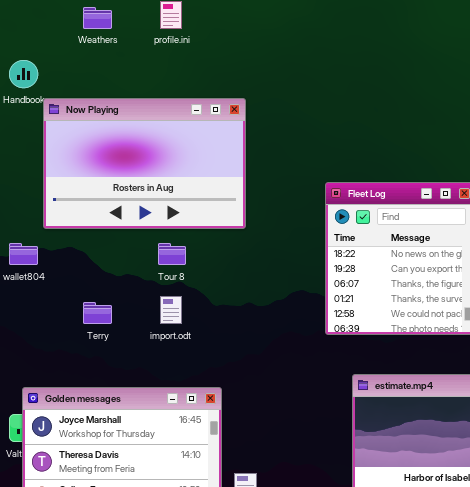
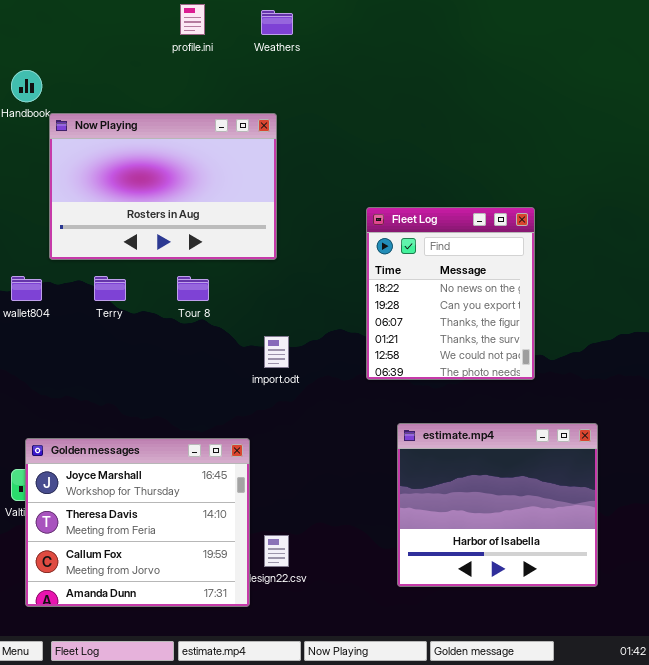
Weathers: [83,7,112,29] -> [261,10,293,35], moved
import.odt: [160,296,182,324] -> [264,336,289,368], moved
Terry: [83,302,112,324] -> [94,276,126,301], moved

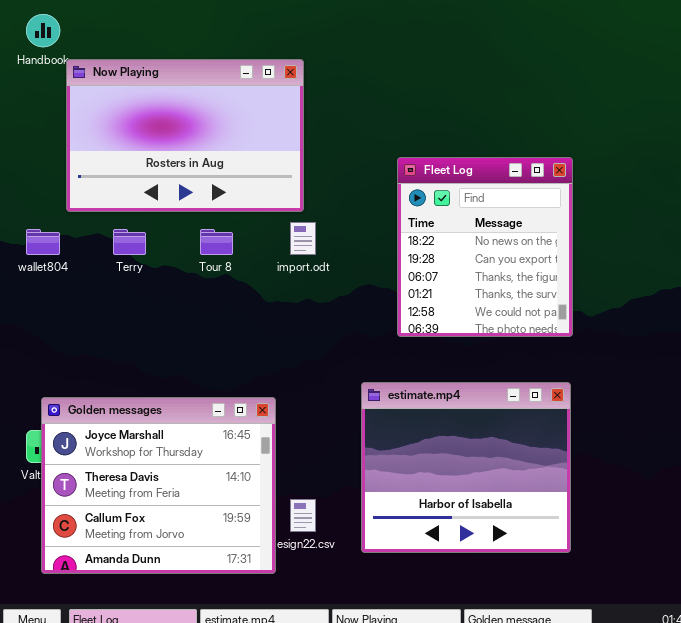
import.odt: [264,336,289,368] -> [290,222,316,255], moved
estimate.mp4: [397,423,598,587] -> [361,382,571,553], moved

